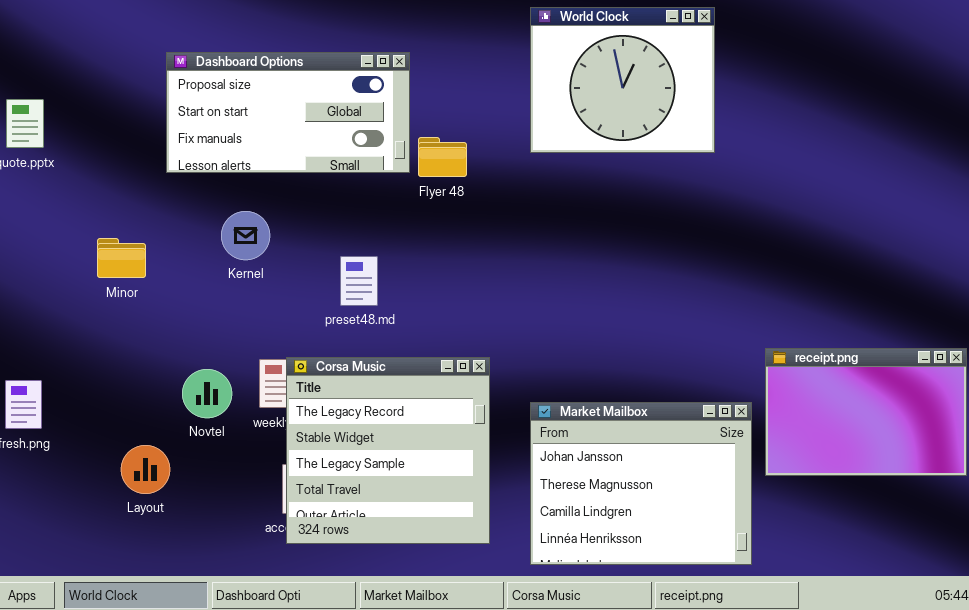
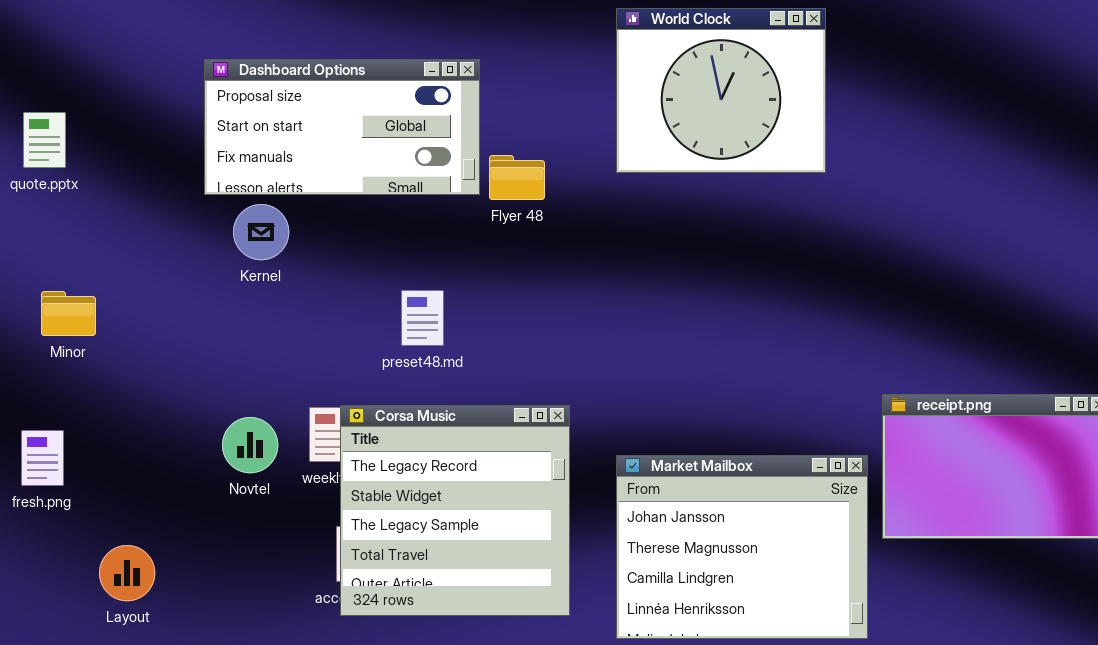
Kernel: [221,211,270,260] -> [233,204,289,260], moved
Minor: [97,238,146,278] -> [41,291,96,336], moved
Layout: [121,445,170,494] -> [99,545,155,601], moved

